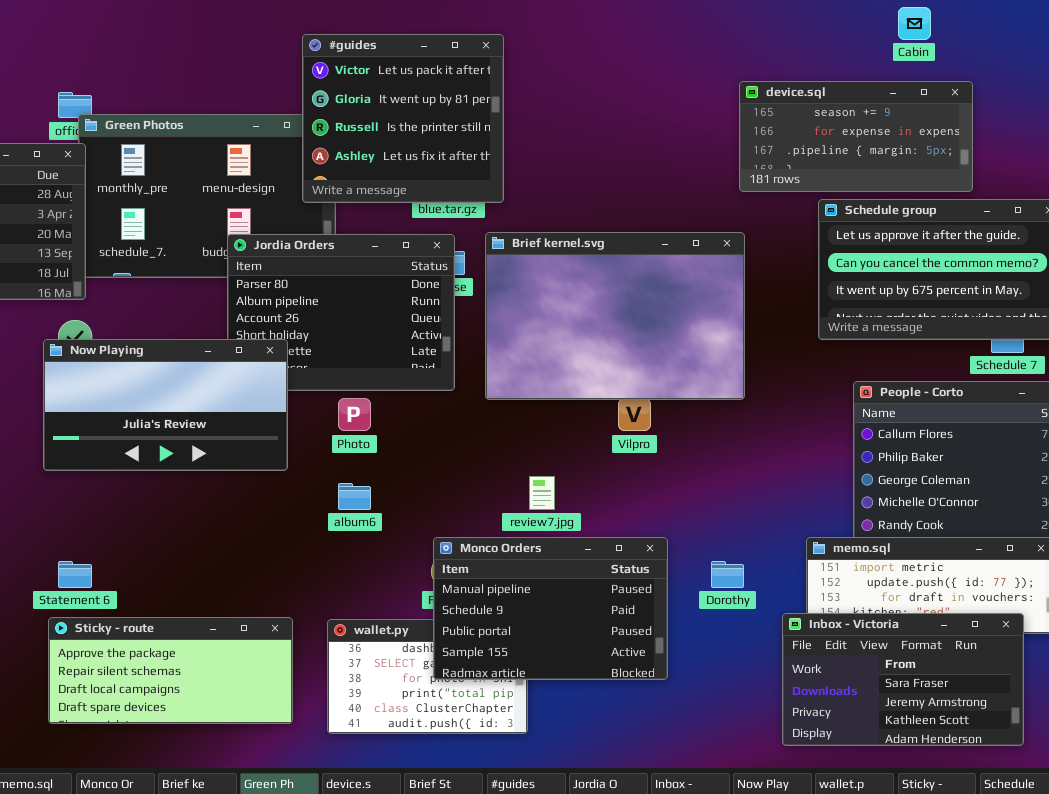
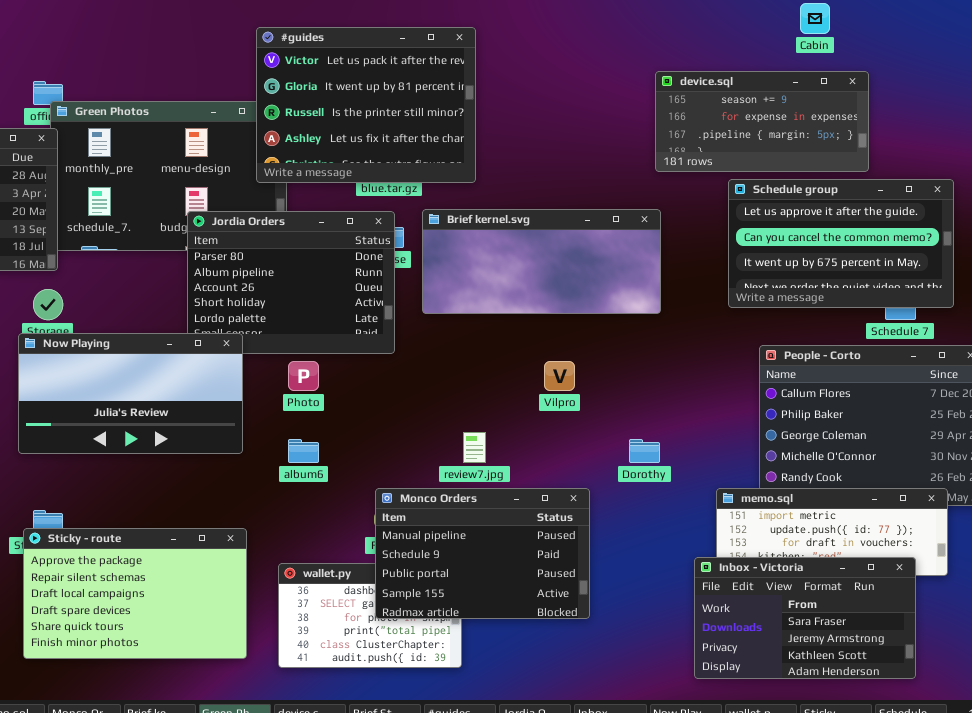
#guides: [302,34,504,203] -> [256,27,476,183], resized
Brief kernel.svg: [485,232,745,400] -> [422,209,661,314], resized
Now Playing: [43,339,288,471] -> [18,333,243,454], moved
Dorothy: [711,561,744,588] -> [629,439,660,463], moved
Sticky - route: [48,617,293,724] -> [23,528,247,659], resized

